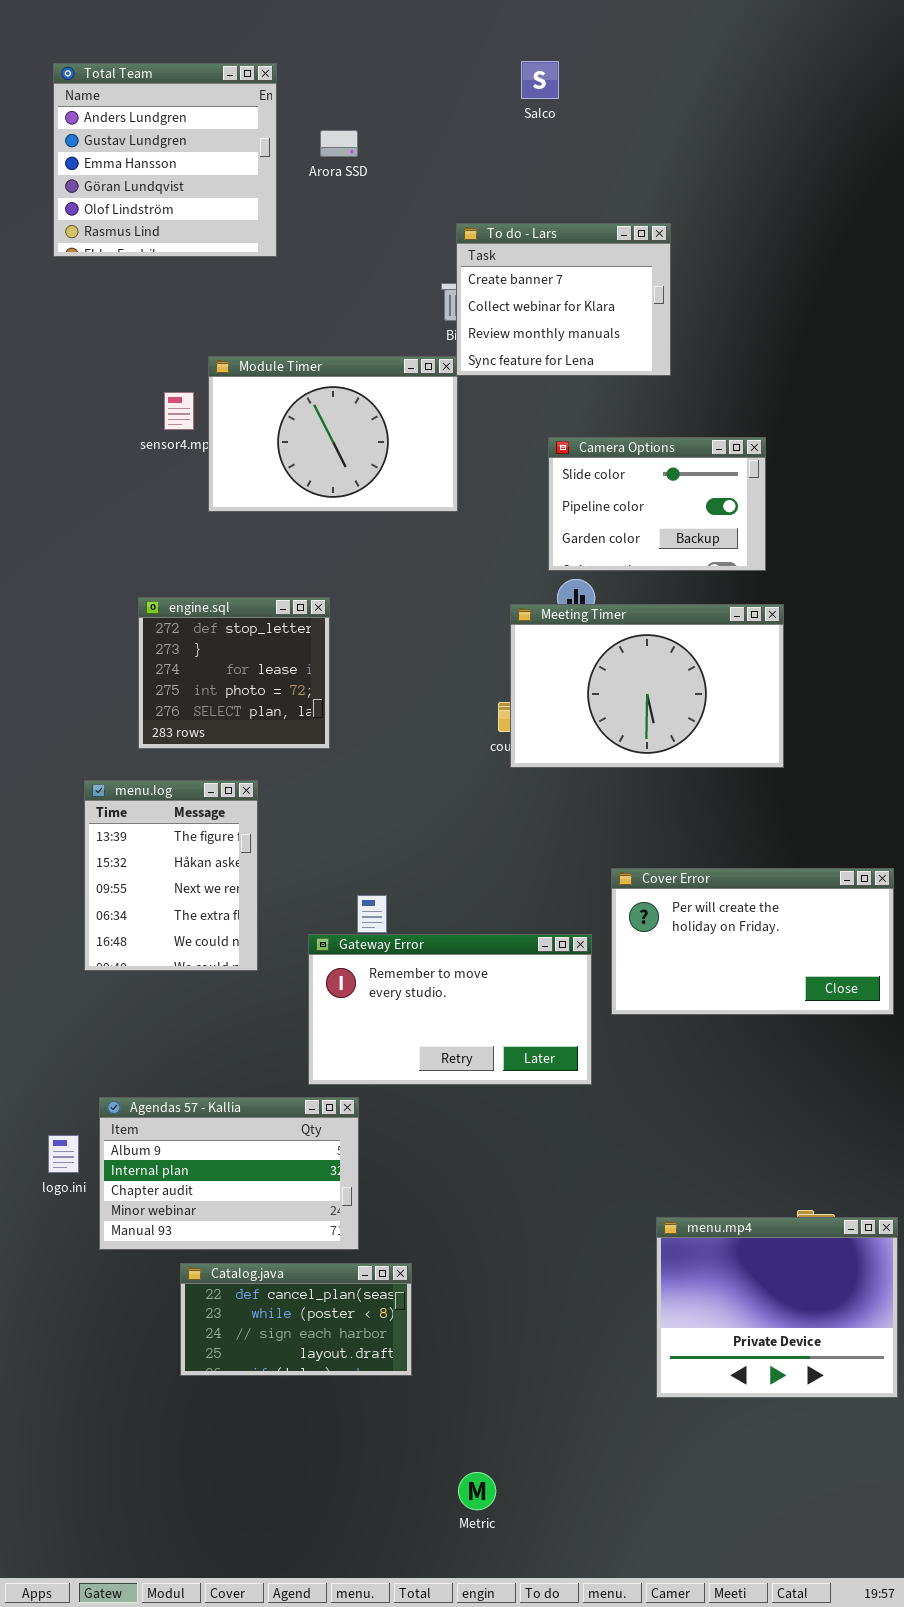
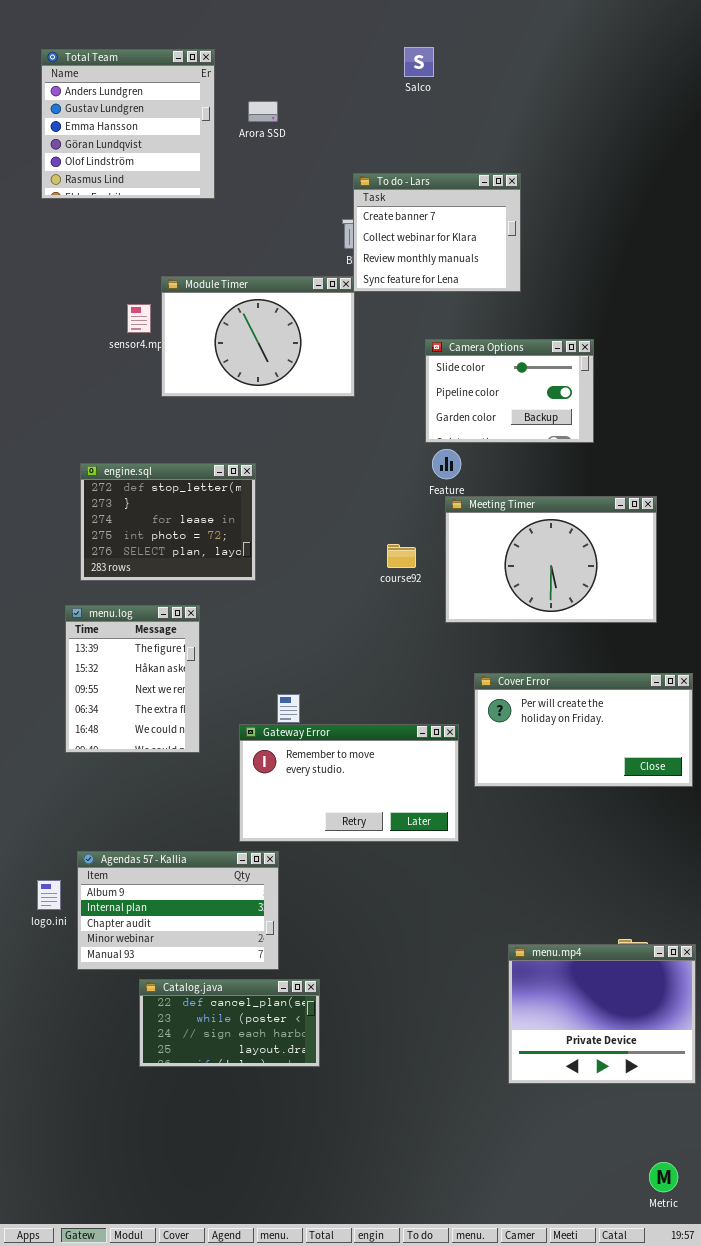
engine.sql: [138,597,330,749] -> [80,463,256,581], resized
Meeting Timer: [510,604,784,768] -> [445,496,657,623], moved
Metric: [458,1472,496,1510] -> [649,1162,678,1192], moved

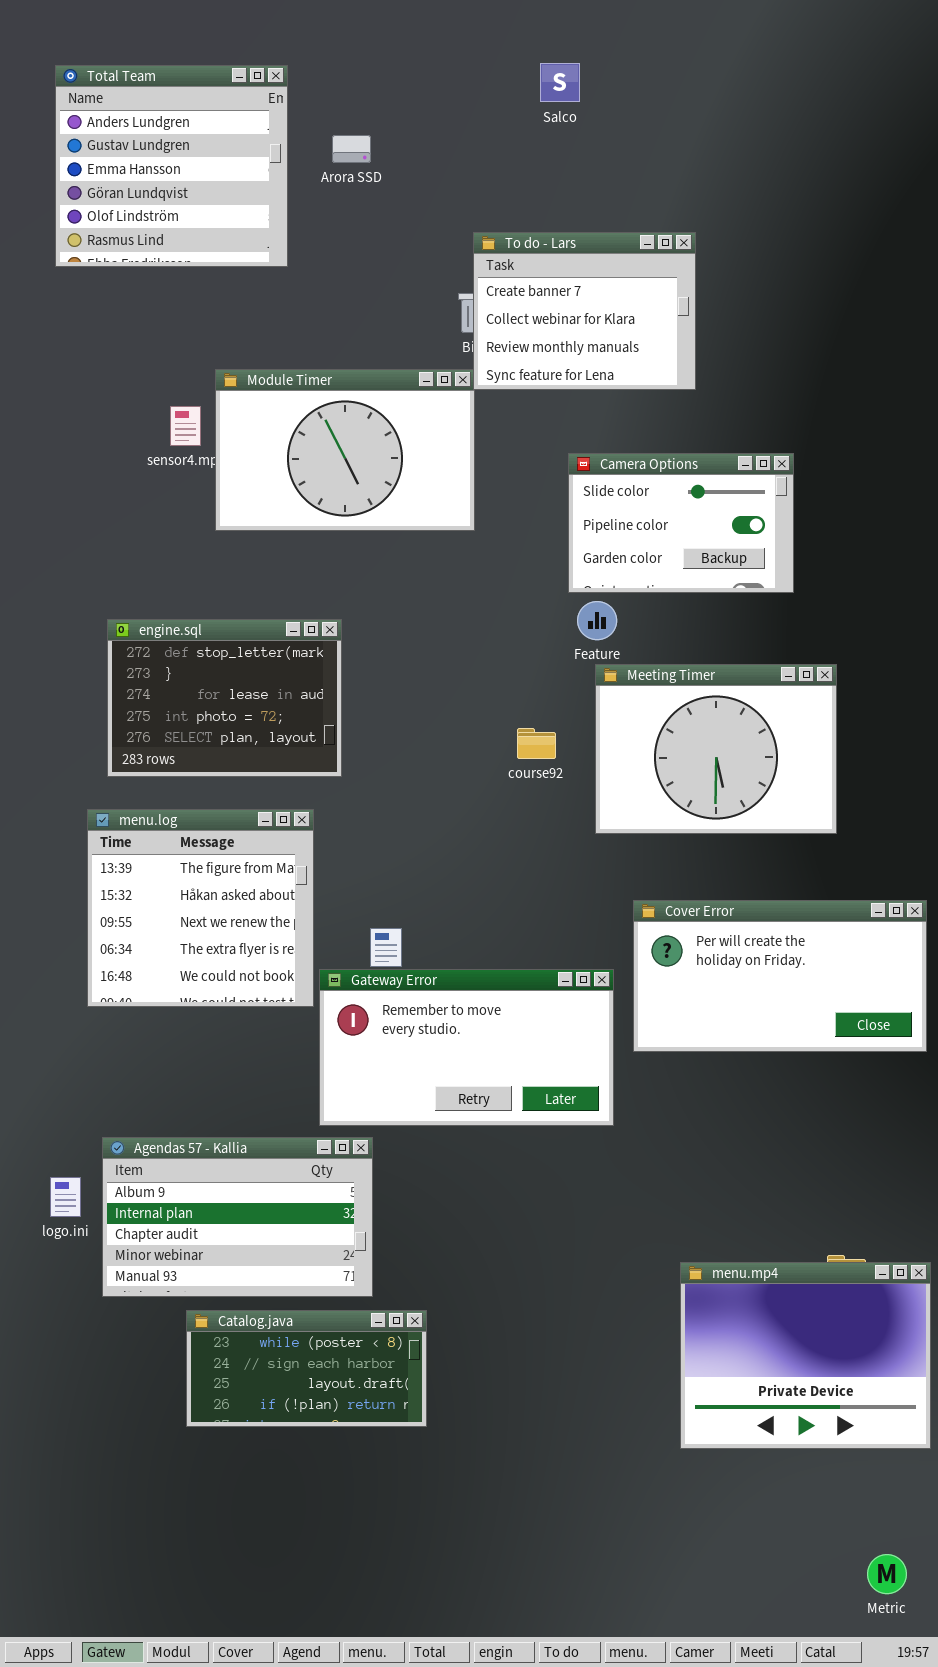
Meeting Timer: [445,496,657,623] -> [595,664,837,834], resized
menu.log: [65,605,200,753] -> [87,809,314,1007], resized
Catalog.java: [139,979,320,1067] -> [186,1310,427,1427], scrolled down 1 row

